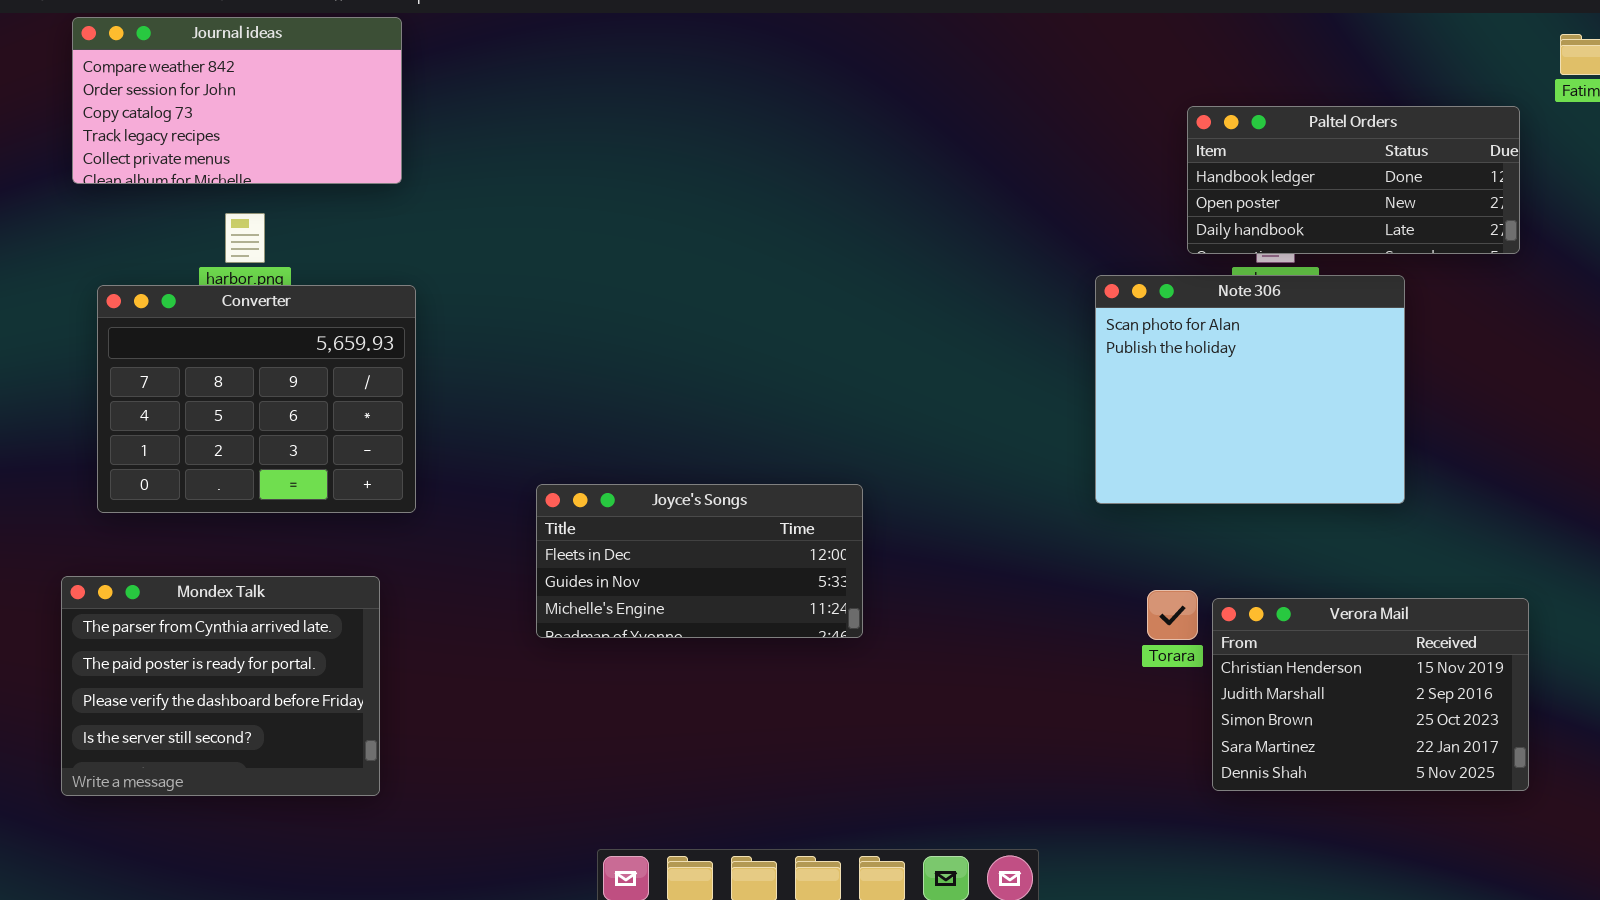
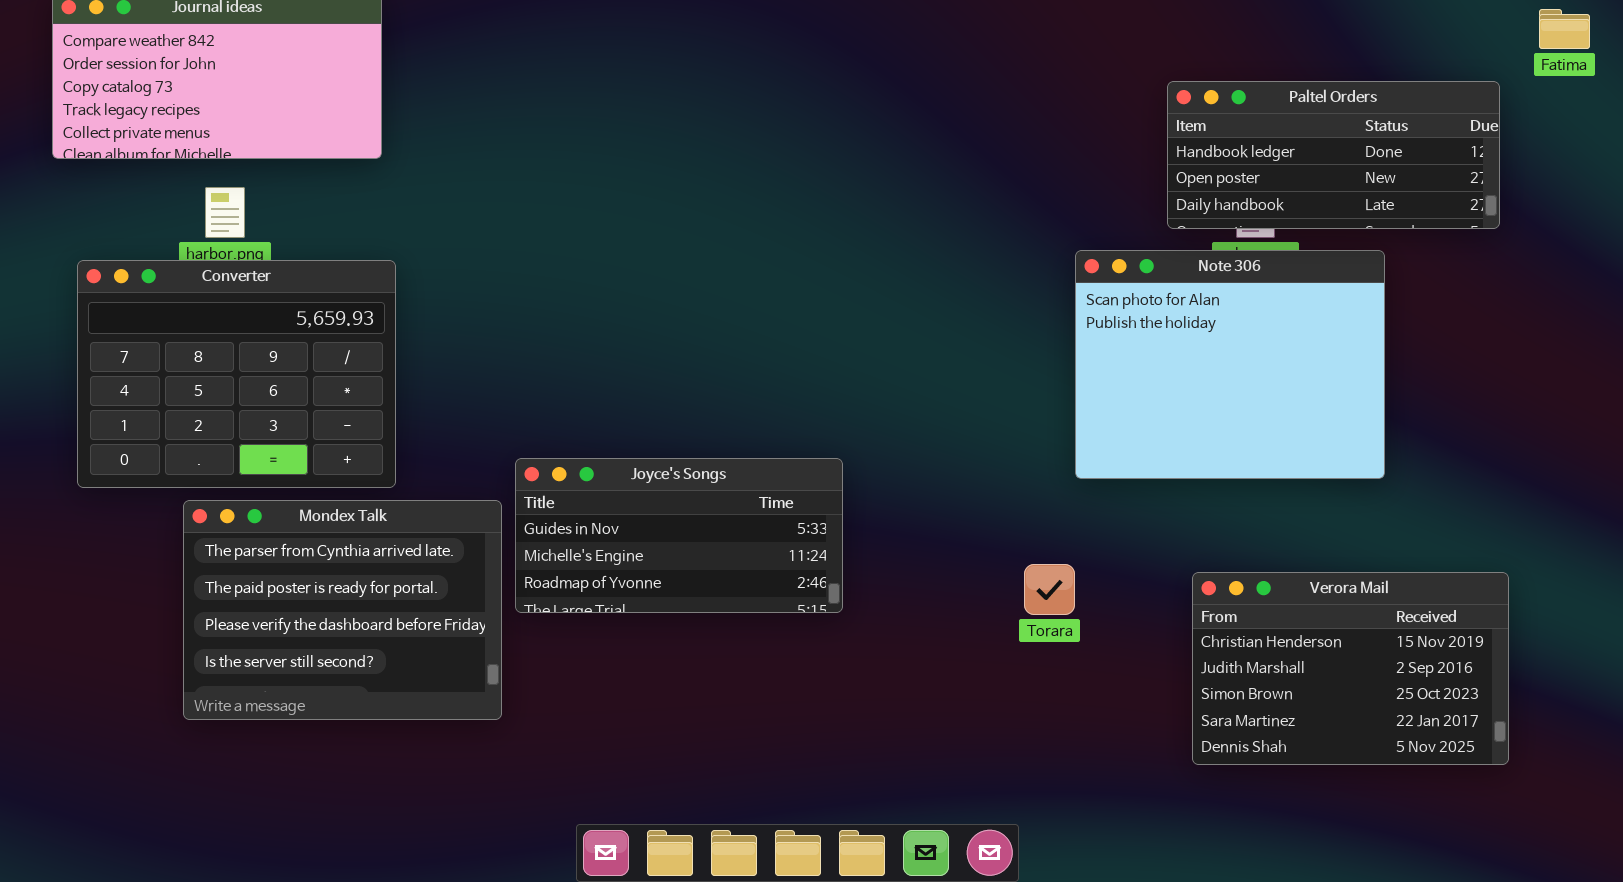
Joyce's Songs: [536,484,863,638] -> [515,458,843,613], scrolled down 1 row
Mondex Talk: [61,576,380,796] -> [183,500,502,720], moved
Torara: [1147,590,1198,640] -> [1024,564,1075,615], moved

